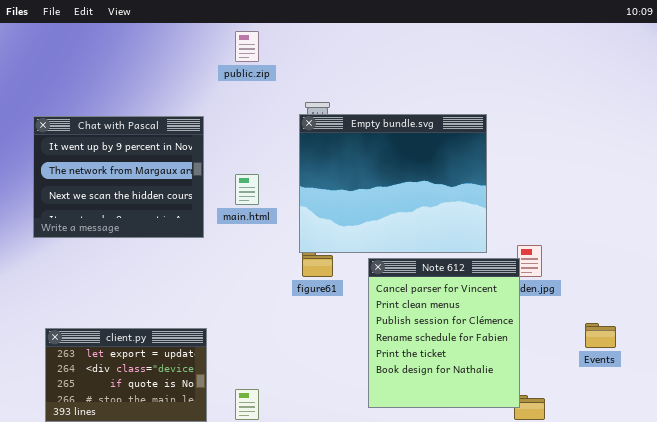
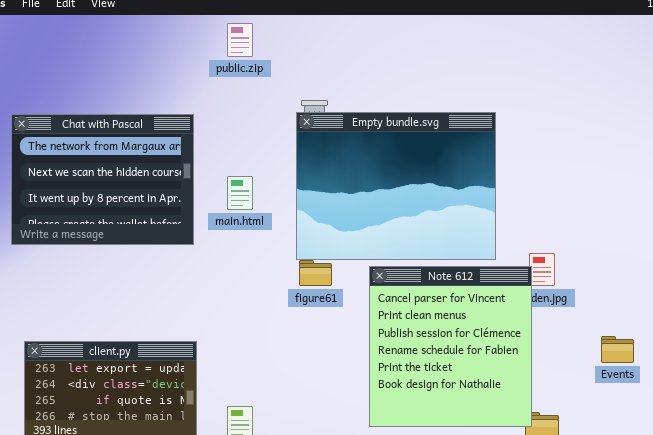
Chat with Pascal: [33,116,204,238] -> [11,114,194,245], scrolled down 1 row

